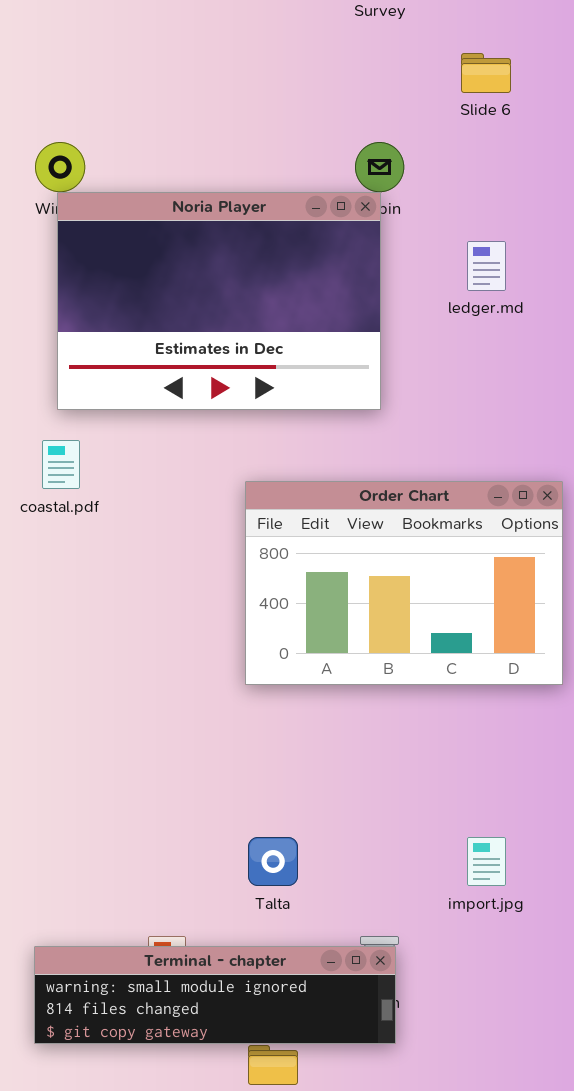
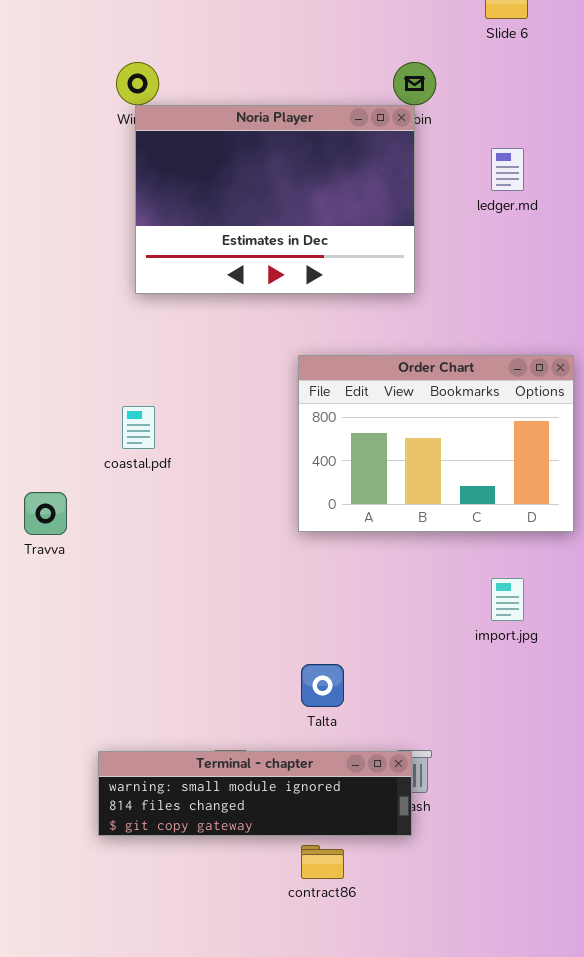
coastal.pdf: [42,440,80,489] -> [122,406,155,449], moved
import.jpg: [467,837,506,886] -> [491,578,524,621], moved
Terminal - chapter: [34,946,396,1044] -> [98,751,412,836], moved

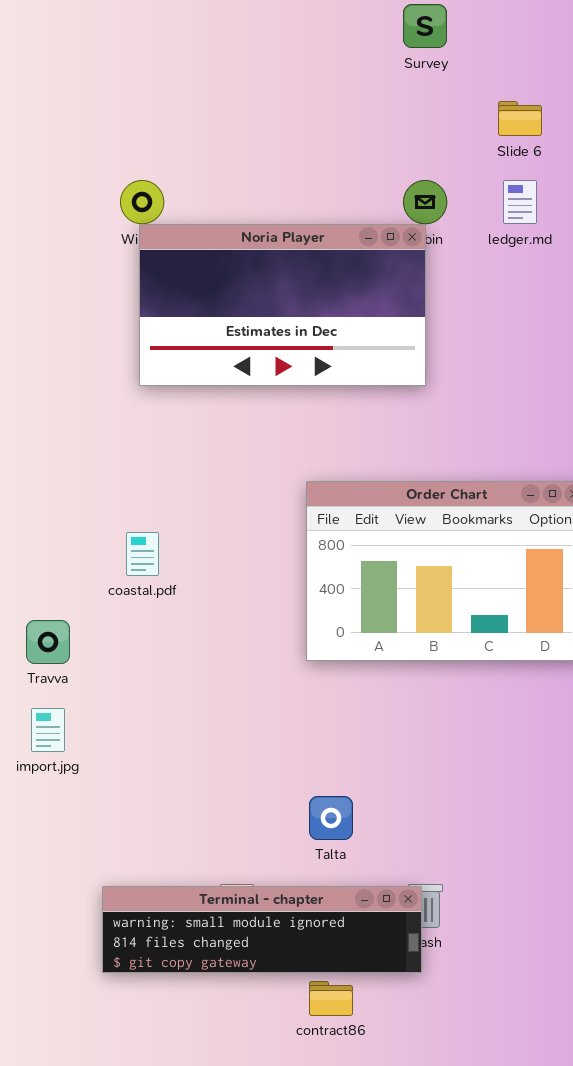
Noria Player: [135,105,415,294] -> [139,224,426,386], resized
ledger.md: [491,148,524,191] -> [503,180,537,224], moved
import.jpg: [491,578,524,621] -> [31,708,65,752], moved

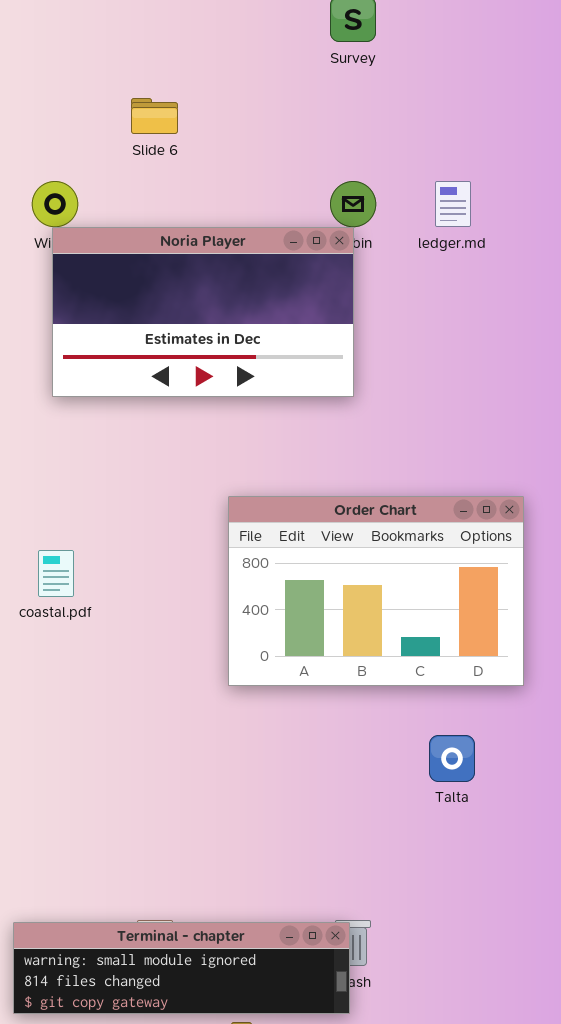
Slide 6: [498,101,542,136] -> [131,98,178,134], moved
Talta: [309,796,353,840] -> [429,735,475,782], moved

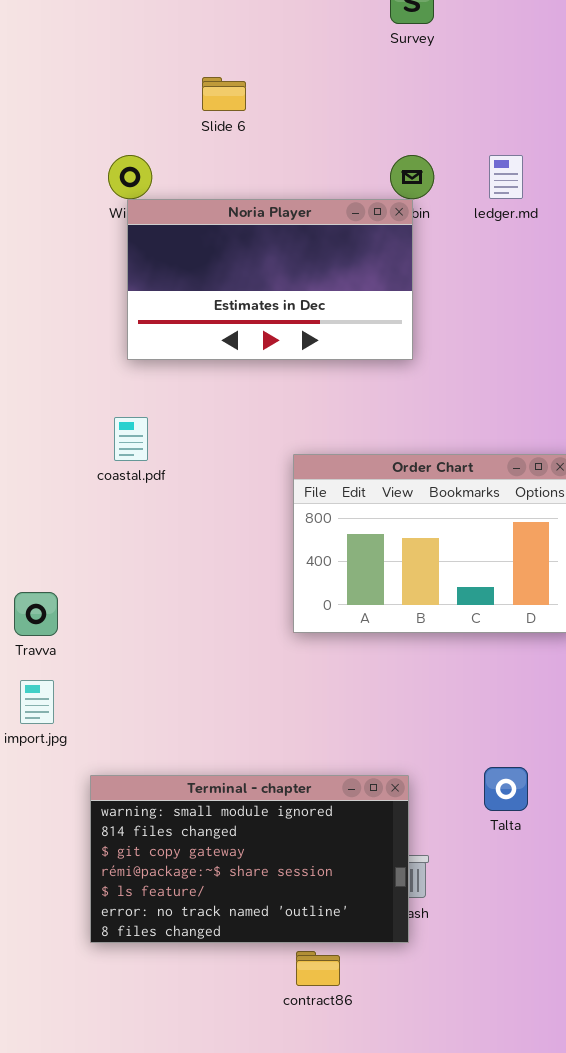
coastal.pdf: [38,550,74,597] -> [114,417,148,461], moved
Talta: [429,735,475,782] -> [484,767,528,811], moved
Terminal - chapter: [13,922,350,1014] -> [90,775,409,943], resized

